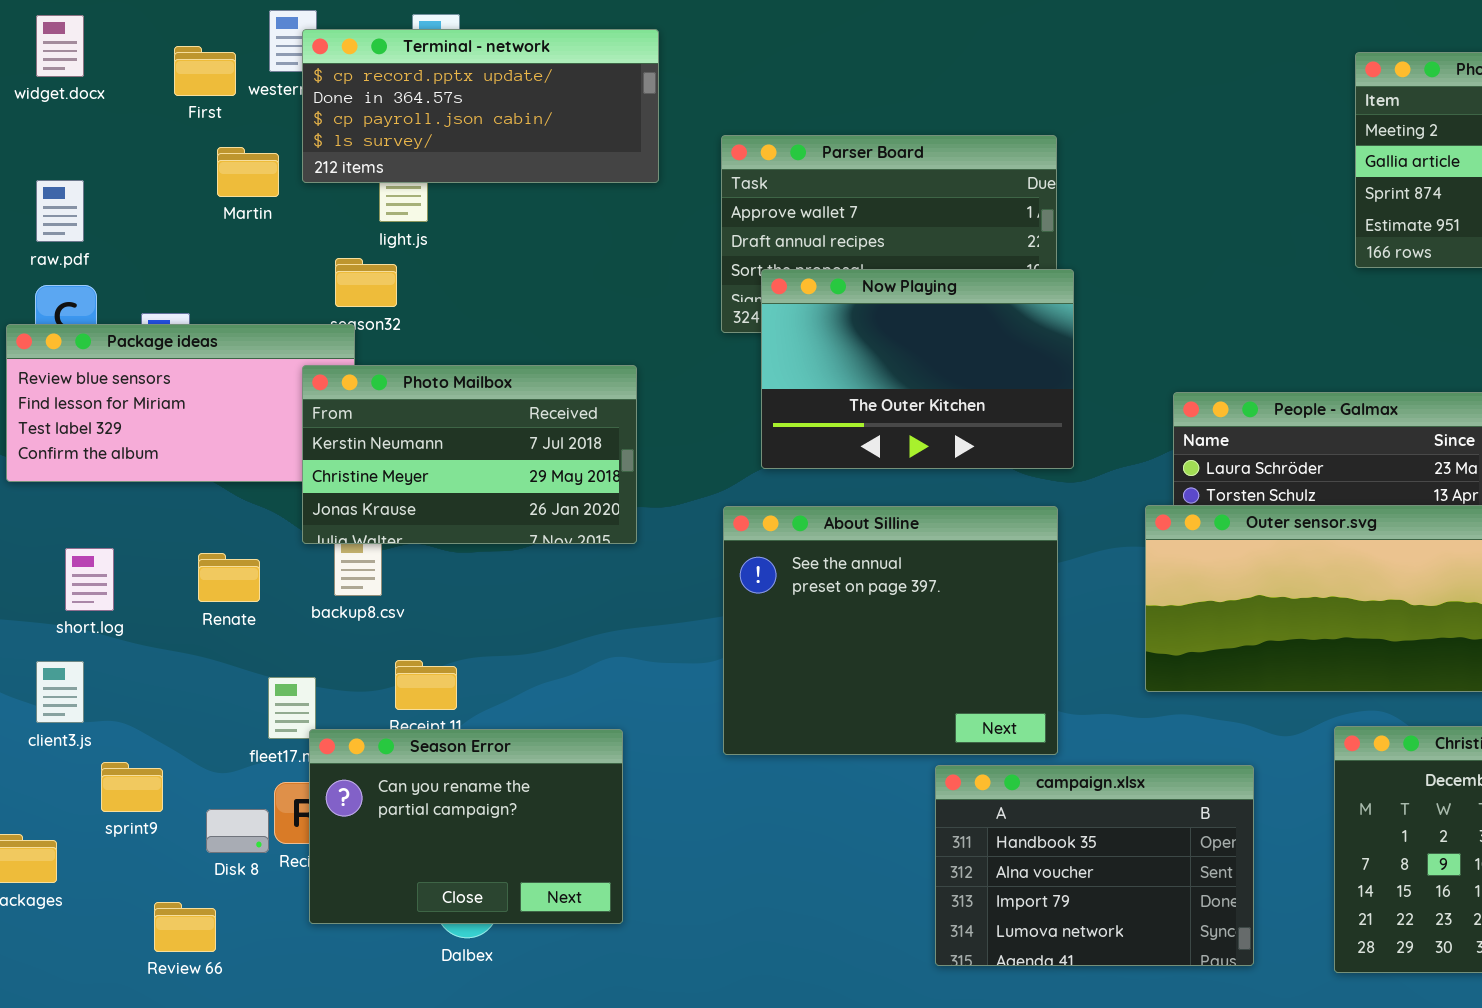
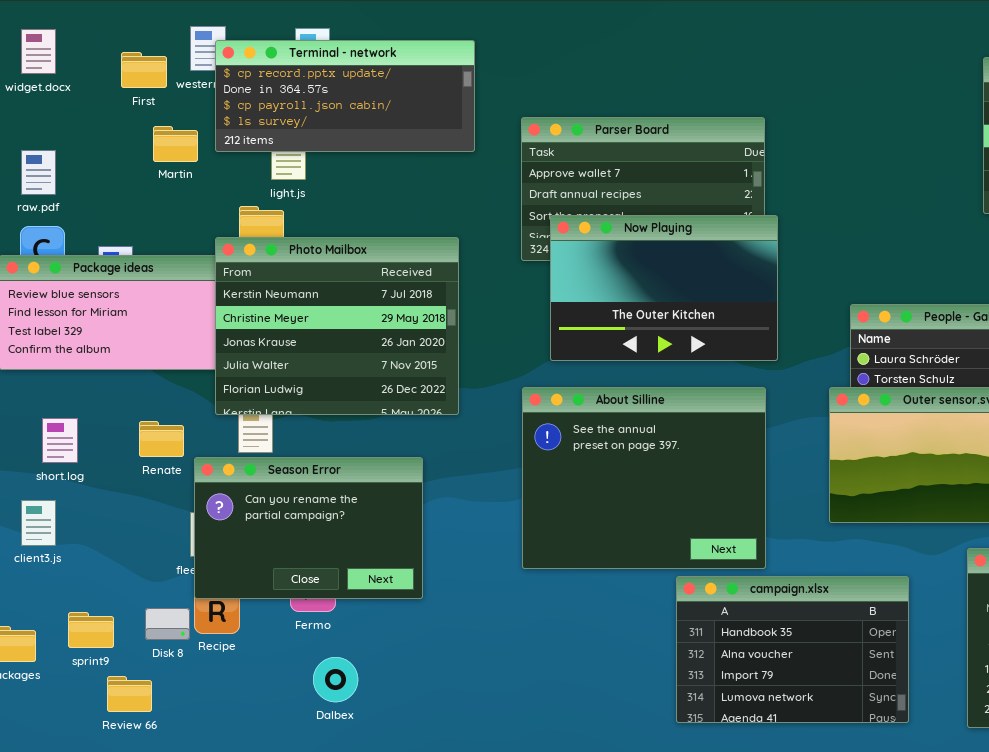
Photo Mailbox: [302,365,637,544] -> [215,237,459,415], resized
Season Error: [309,729,623,924] -> [194,457,423,599], moved
sprint9: [101,762,163,812] -> [68,612,114,648], moved

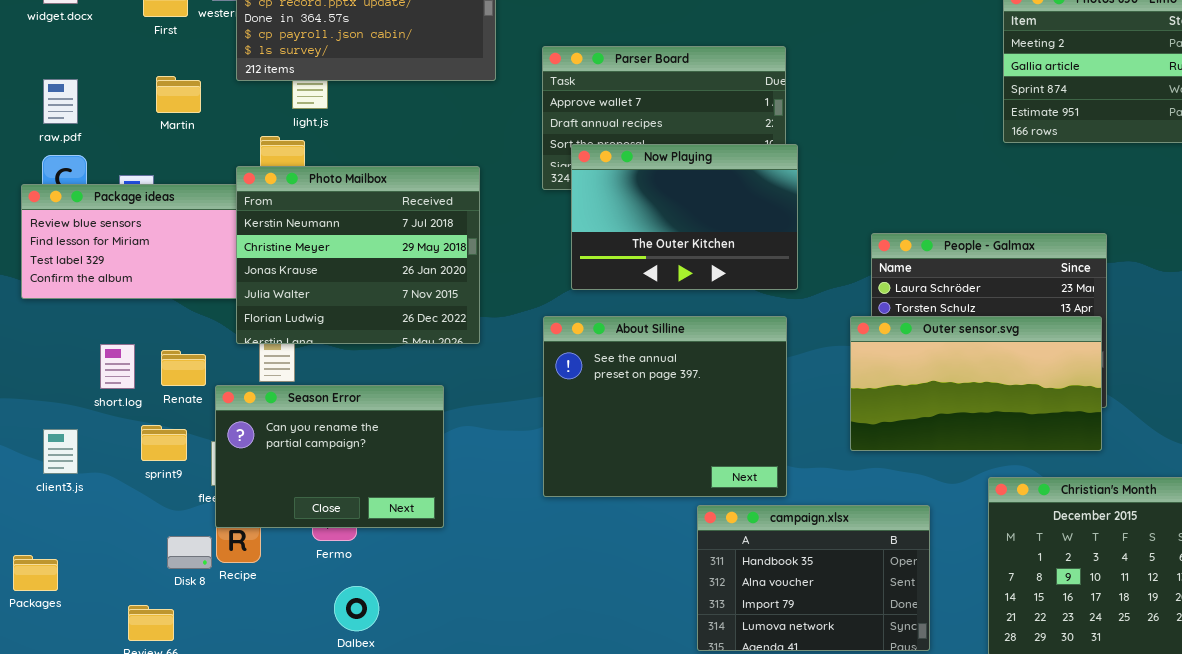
Martin: [153,126,198,162] -> [156,76,201,113], moved
short.log: [42,418,78,463] -> [100,344,135,389], moved
sprint9: [68,612,114,648] -> [141,425,187,461], moved

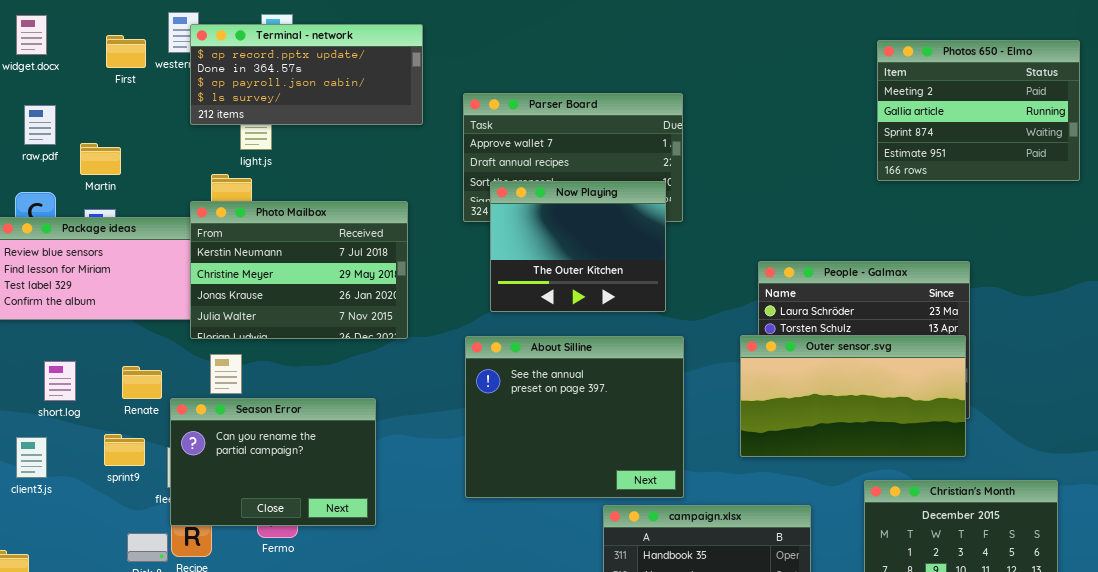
Martin: [156,76,201,113] -> [80,143,121,175], moved
raw.pdf: [43,79,78,124] -> [24,105,56,145], moved
Now Playing: [571,144,798,290] -> [490,181,666,312], resized
Photo Mailbox: [236,166,480,344] -> [190,201,408,339], resized
short.log: [100,344,135,389] -> [44,361,76,401], moved

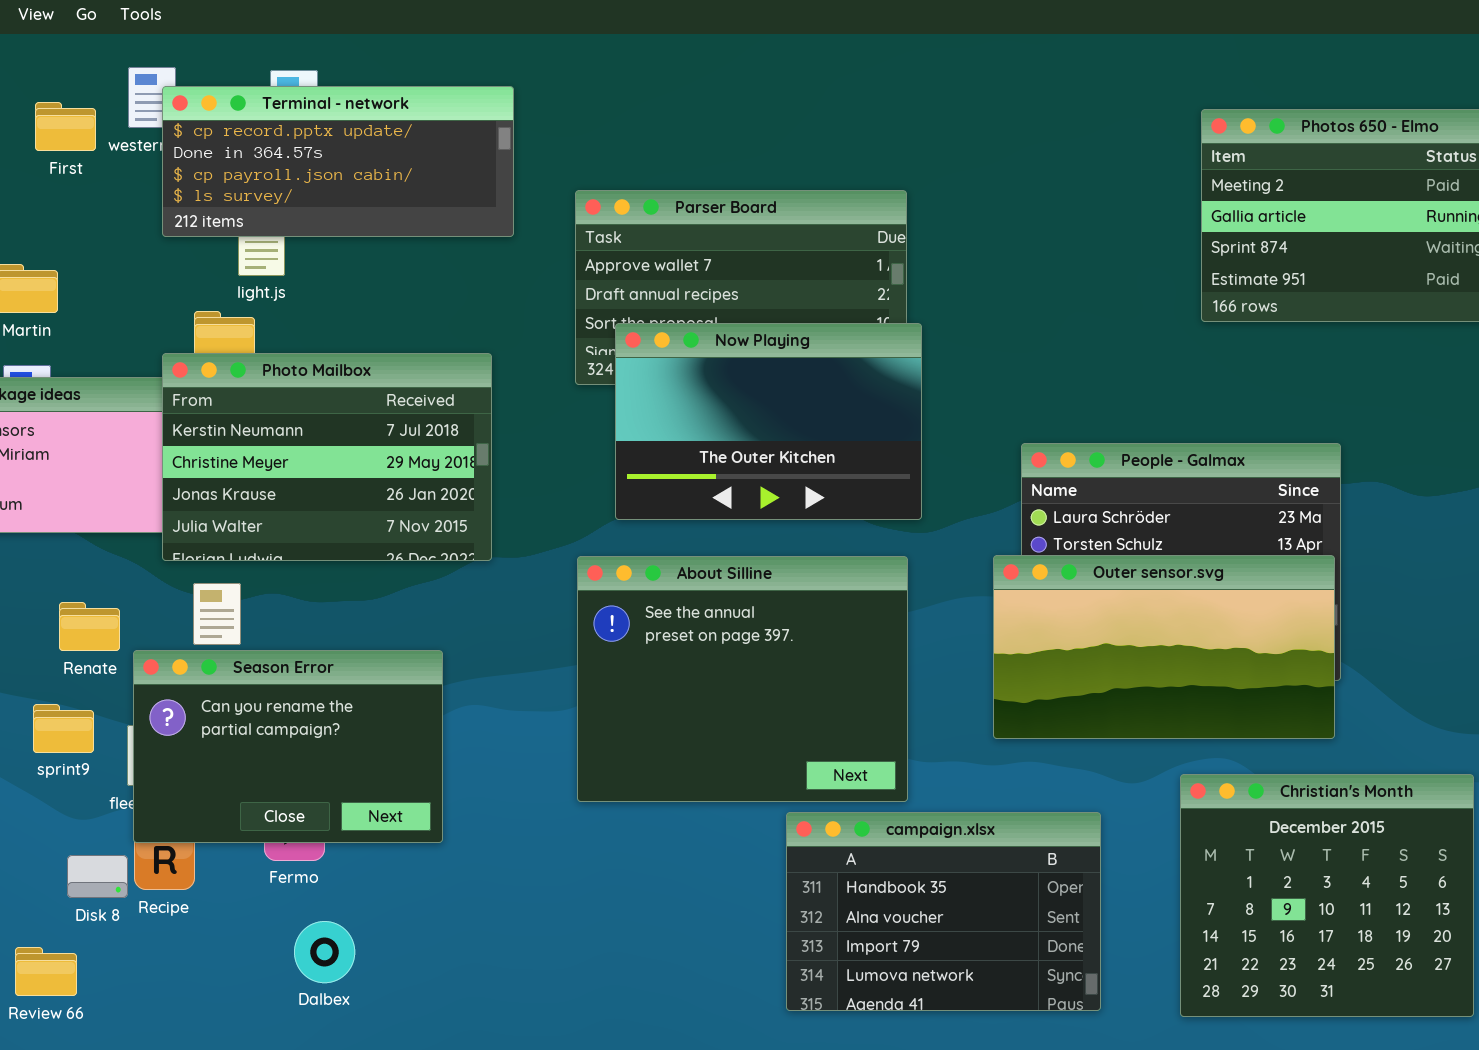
Now Playing: [490,181,666,312] -> [615,323,922,520], resized

